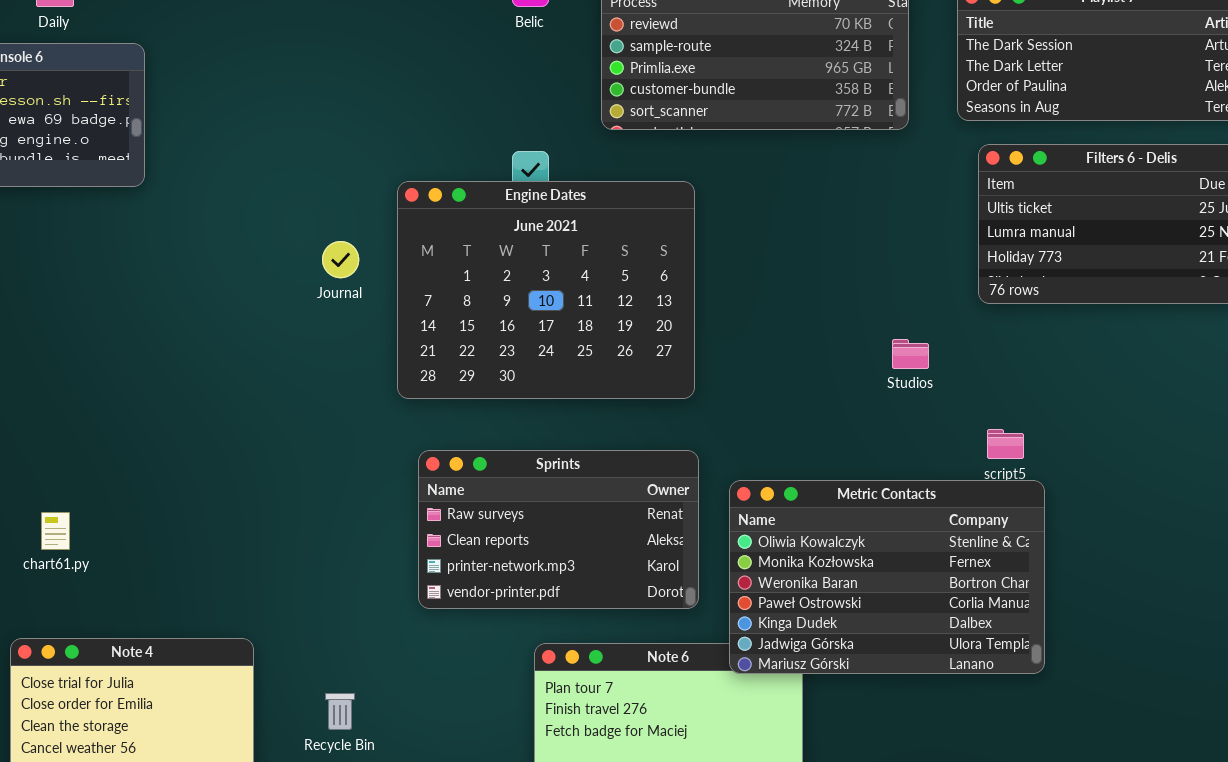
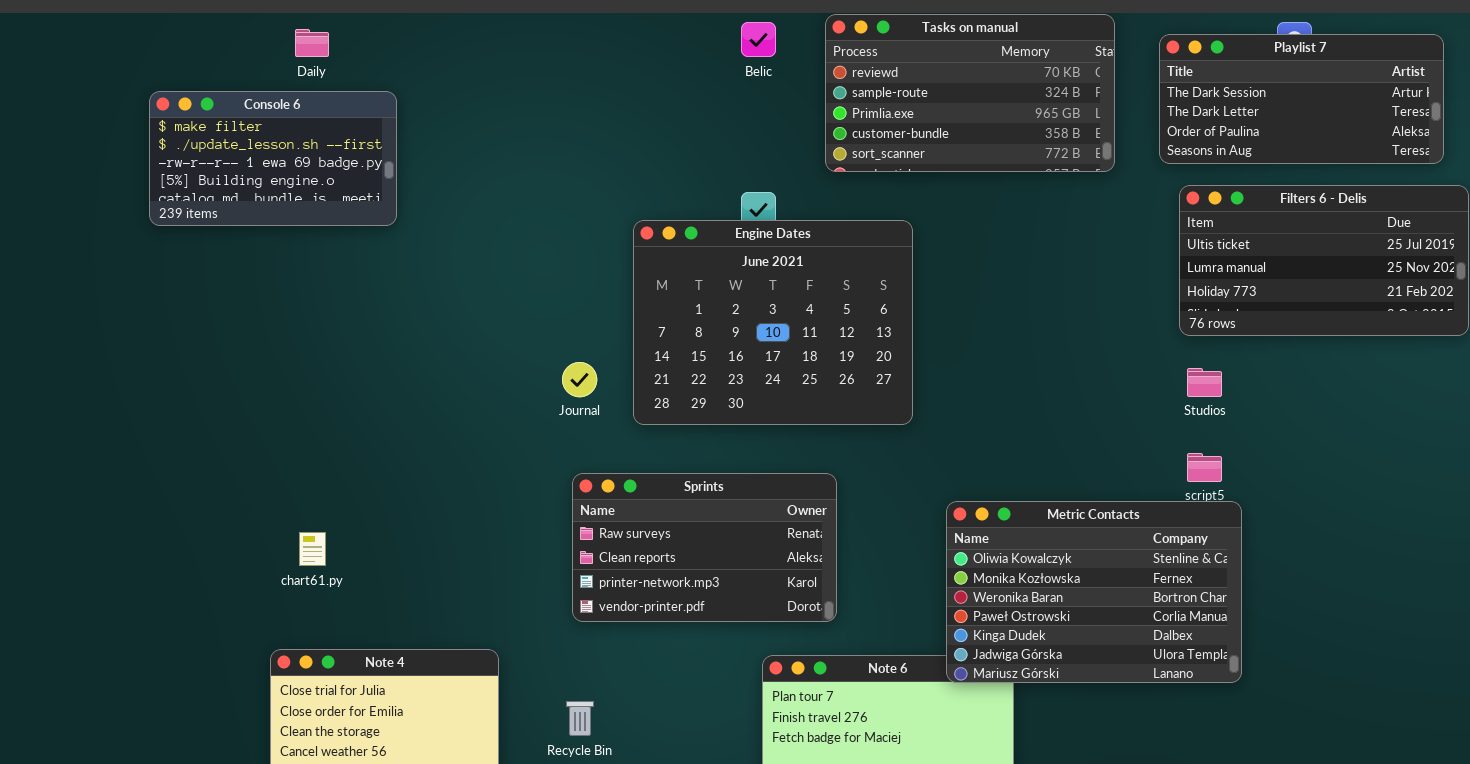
Journal: [322,241,359,278] -> [562,362,597,397], moved
Studios: [892,339,929,369] -> [1187,368,1222,397], moved
Sprints: [418,450,699,609] -> [572,473,837,622], moved

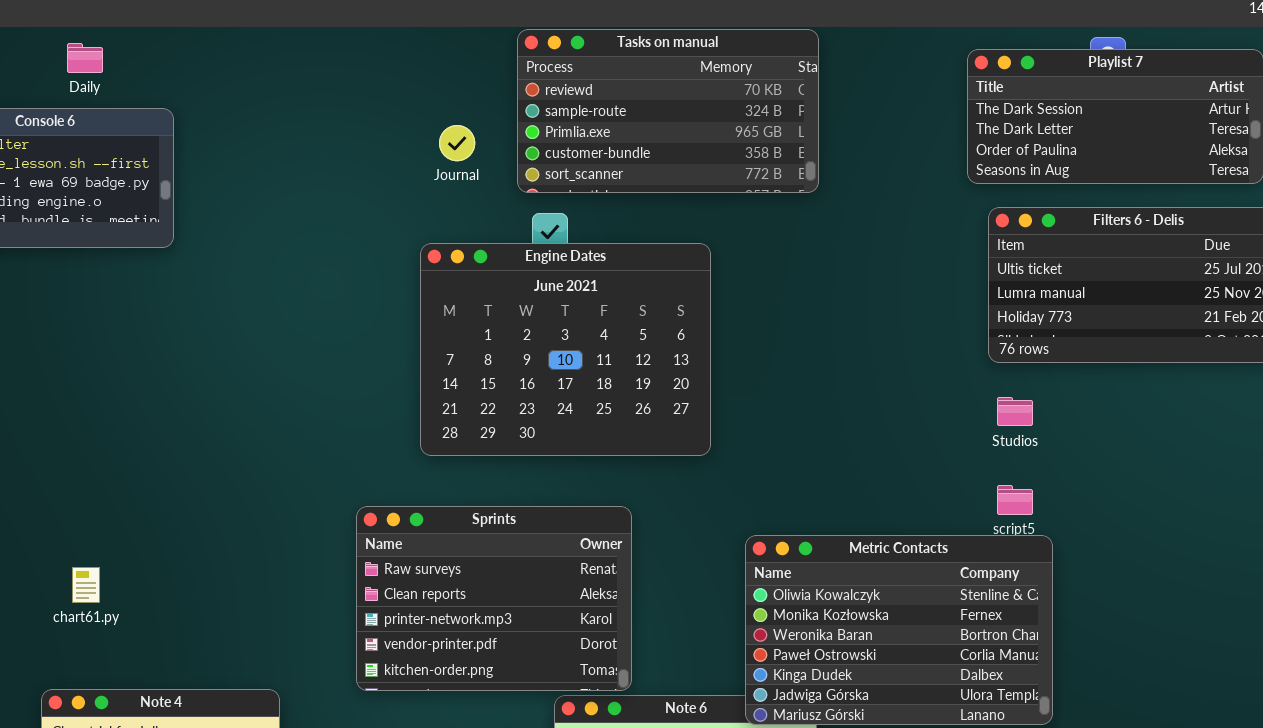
Tasks on manual: [825,14,1115,172] -> [517,29,819,193], moved
Journal: [562,362,597,397] -> [439,125,475,161], moved
Sprints: [572,473,837,622] -> [356,506,632,691], resized

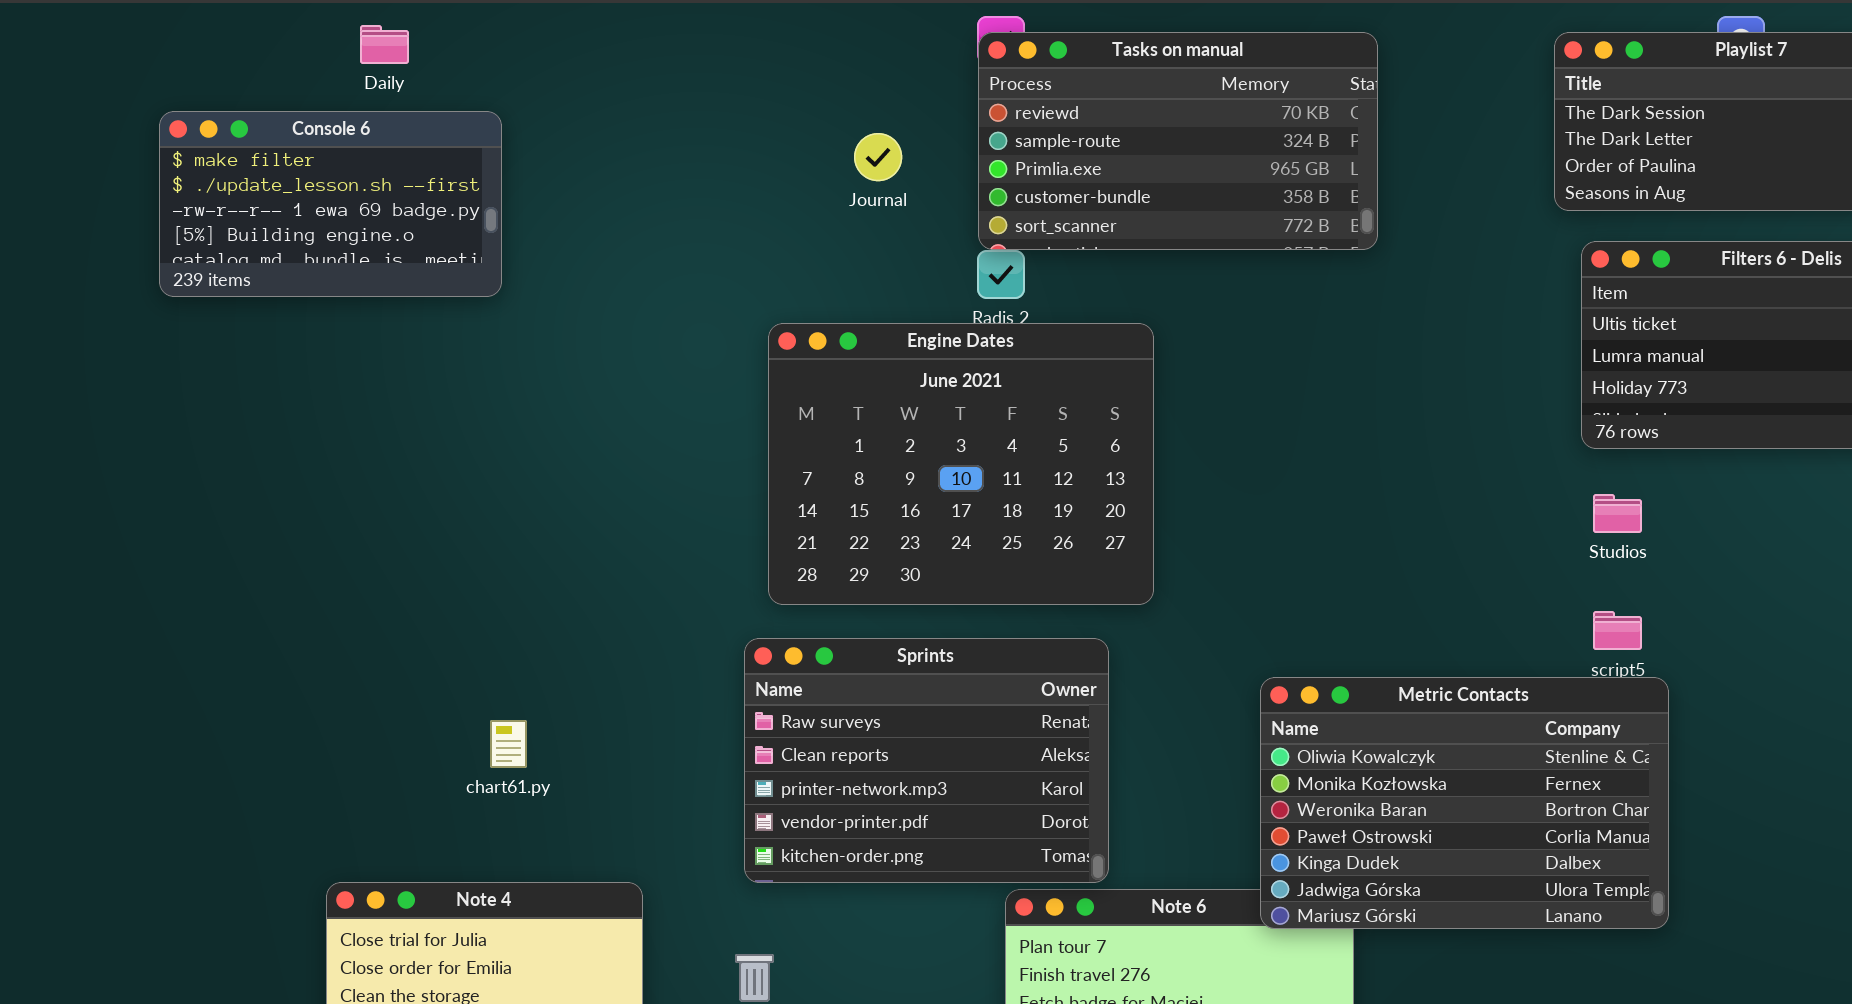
Tasks on manual: [517,29,819,193] -> [978,32,1378,250], moved
Engine Dates: [420,243,711,456] -> [768,323,1154,605], moved
chart61.py: [72,567,100,603] -> [490,720,527,768], moved

